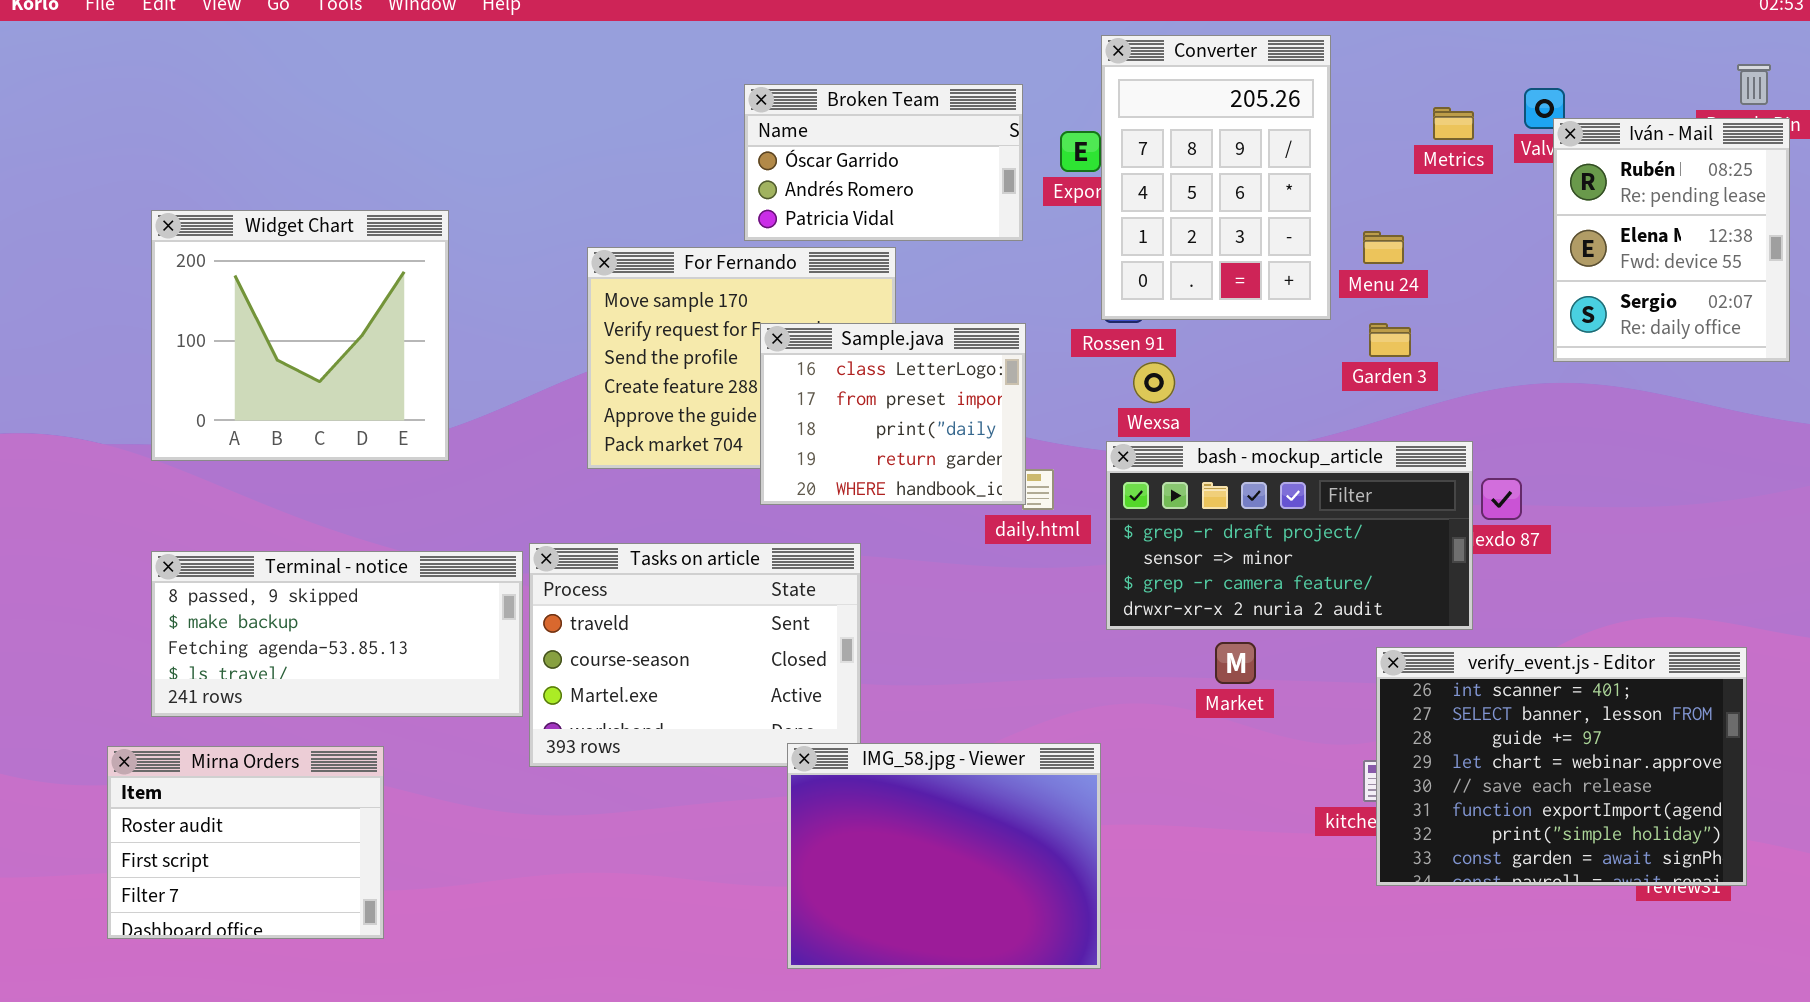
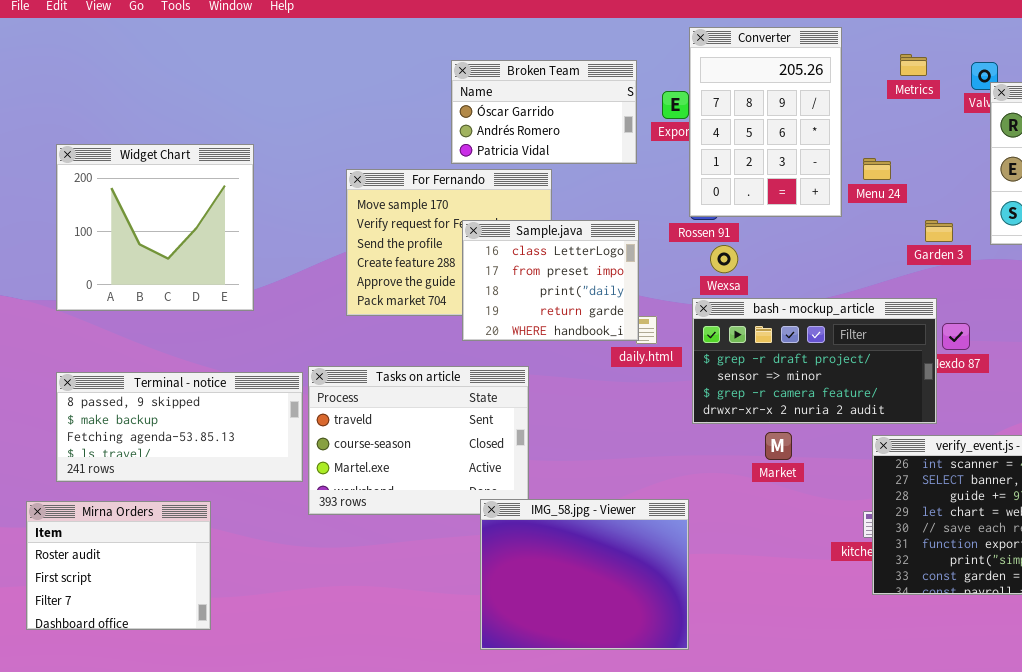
Metrics: [1433,107,1474,140] -> [900,54,927,76], moved
Garden 3: [1369,323,1411,357] -> [925,220,953,242], moved

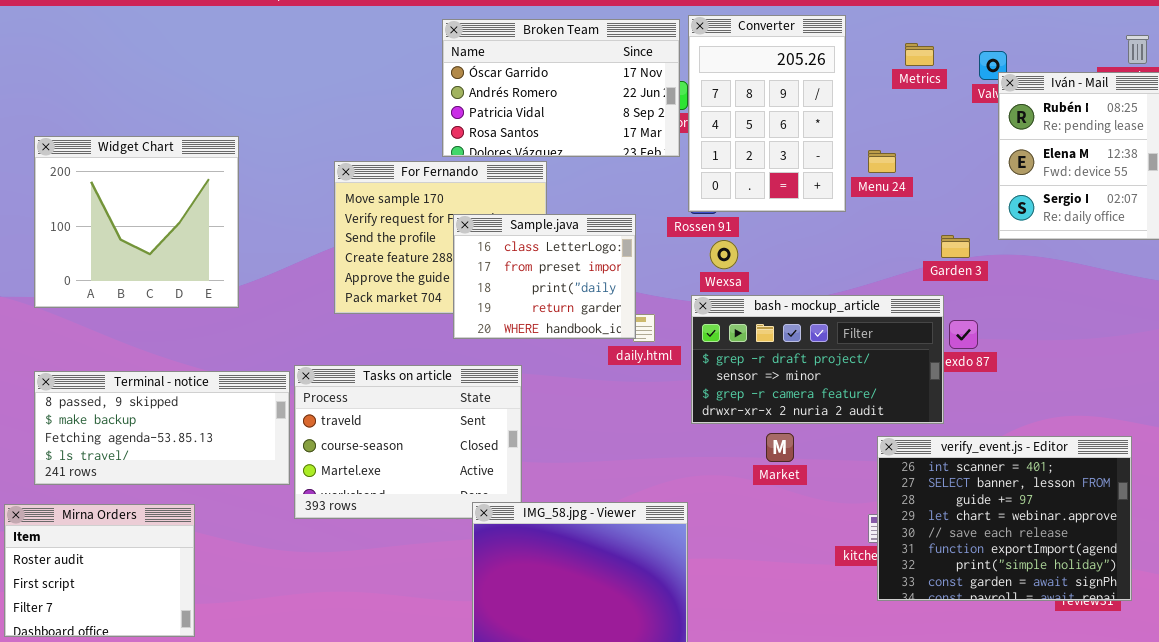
Broken Team: [451,60,637,164] -> [442,19,680,157], resized
Garden 3: [925,220,953,242] -> [941,235,970,258], moved

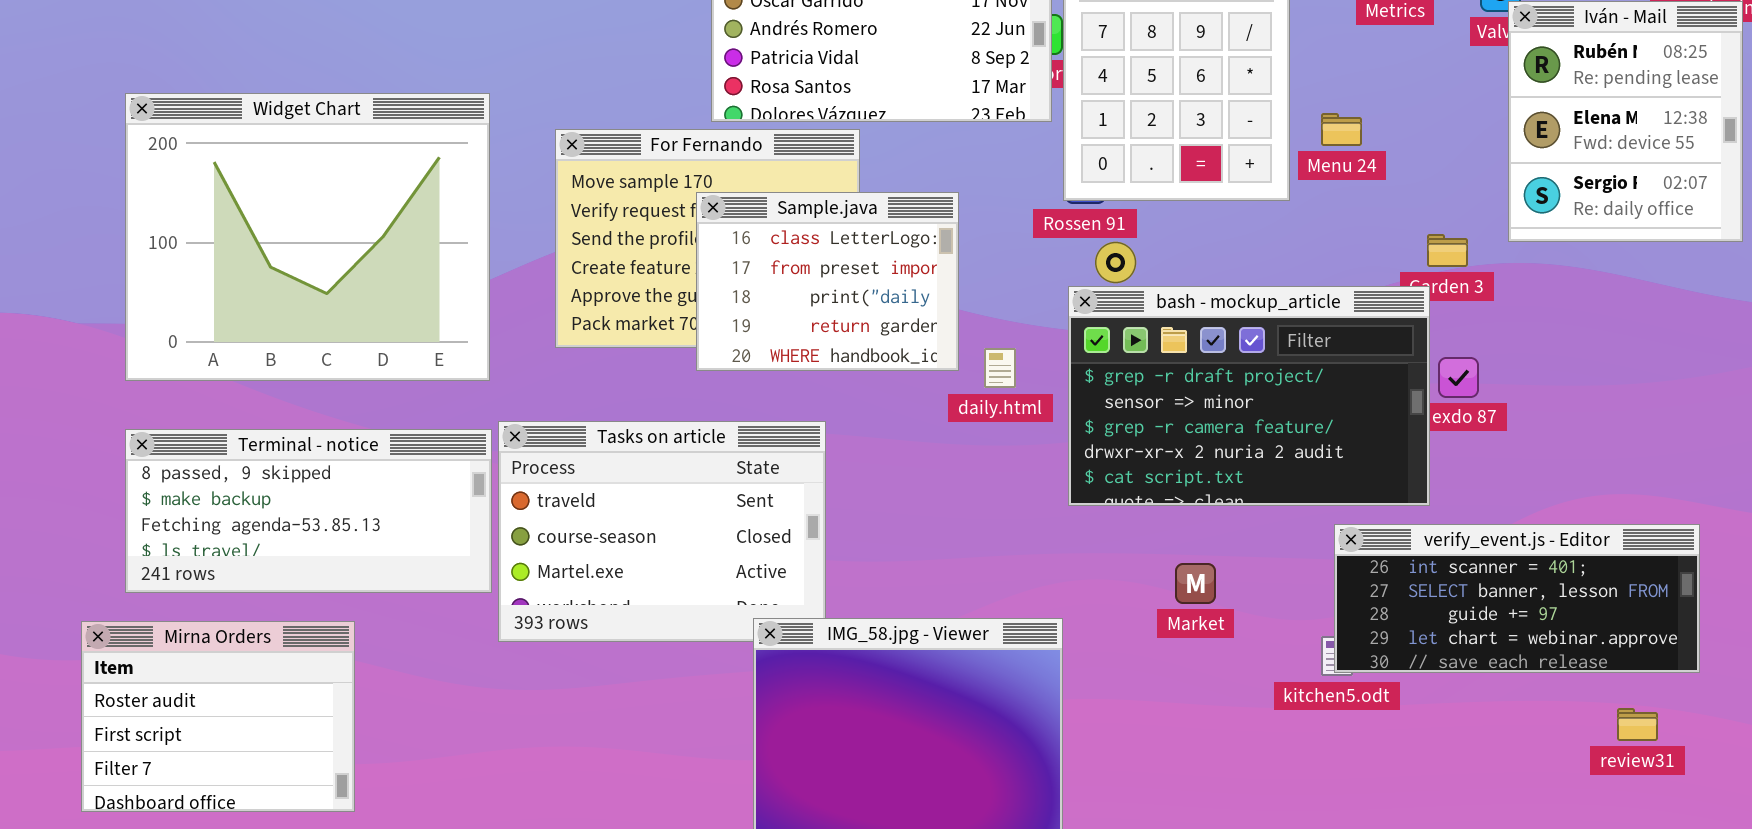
Widget Chart: [34,136,239,308] -> [125,93,490,381], resized
Sample.java: [453,214,636,339] -> [696,192,959,371], moved
bash - mockup_article: [691,295,944,424] -> [1068,286,1430,506], resized
Market: [766,433,794,462] -> [1175,563,1216,604], moved
verify_event.js - Editor: [877,436,1132,601] -> [1334,524,1700,673], resized

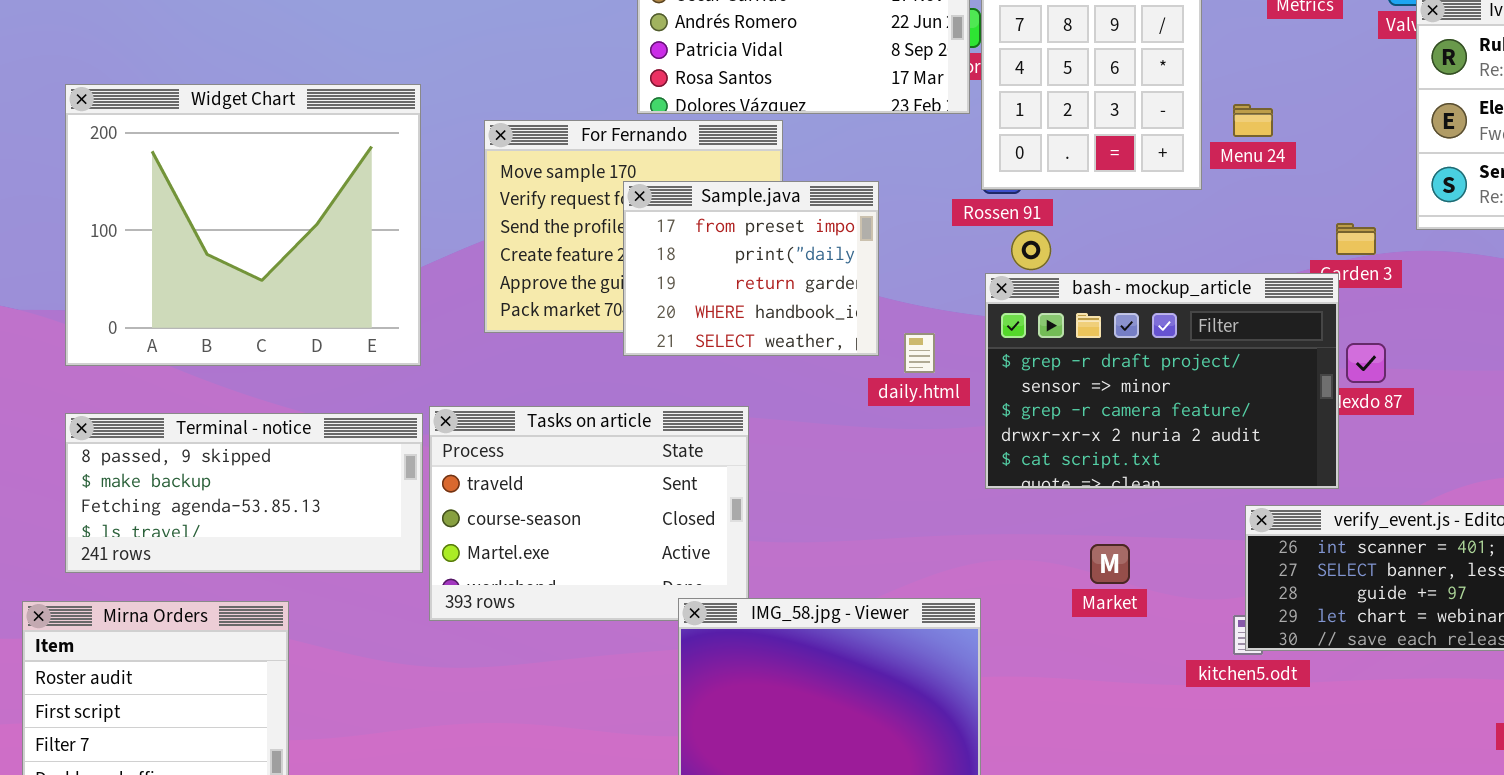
Sample.java: [696,192,959,371] -> [623,181,879,356], scrolled down 1 row

